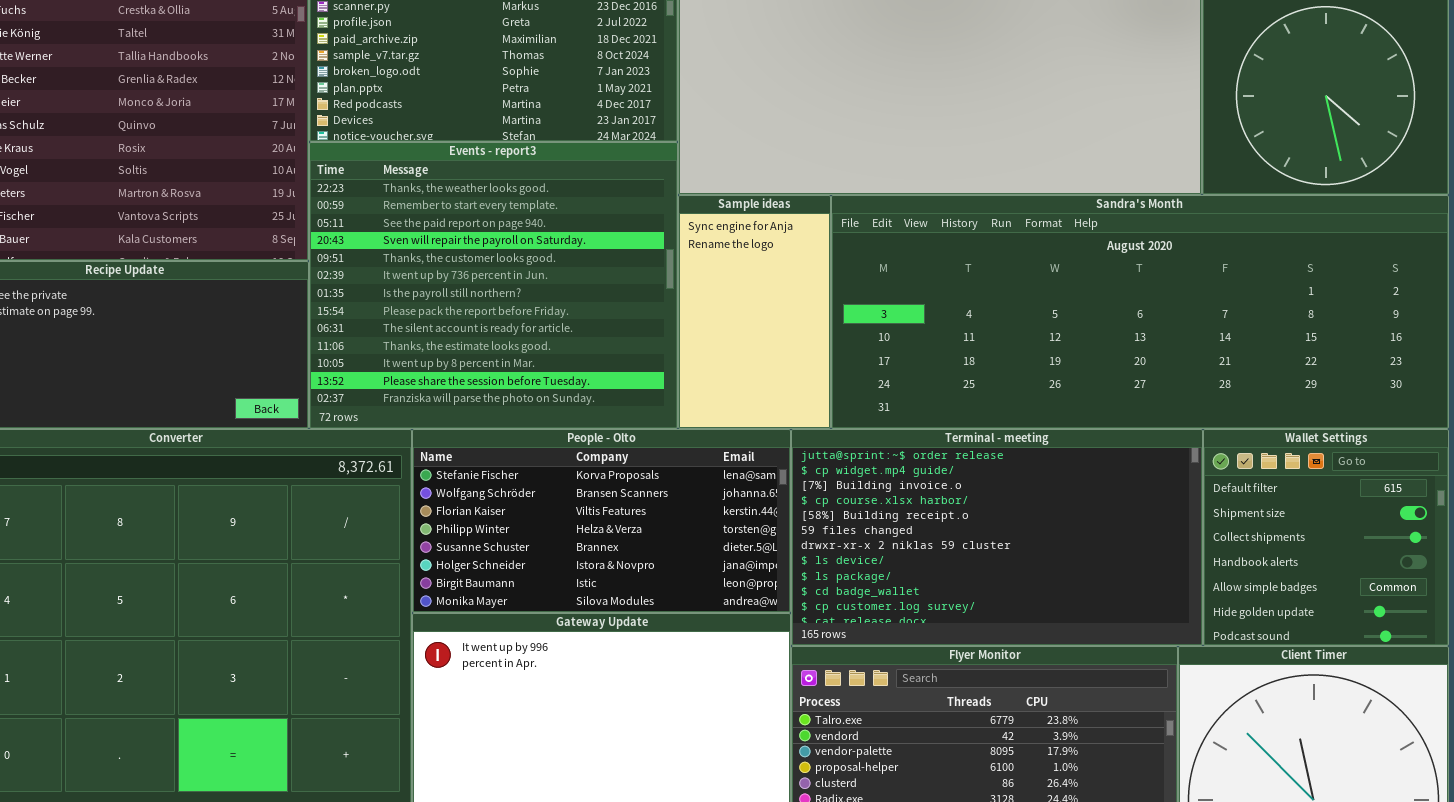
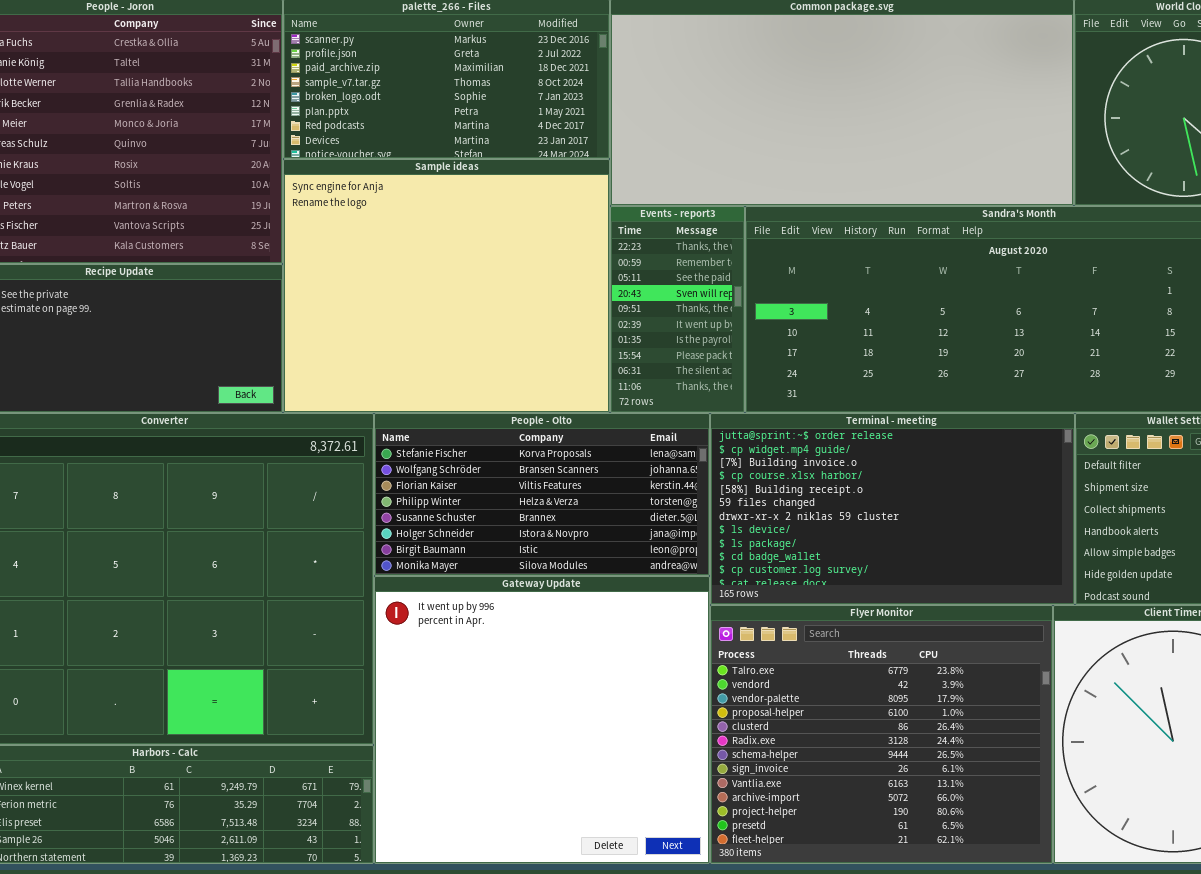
Events - report3: [309,142,678,429] -> [610,206,745,413], moved, resized
Sample ideas: [678,195,831,429] -> [283,159,610,413], moved, resized

